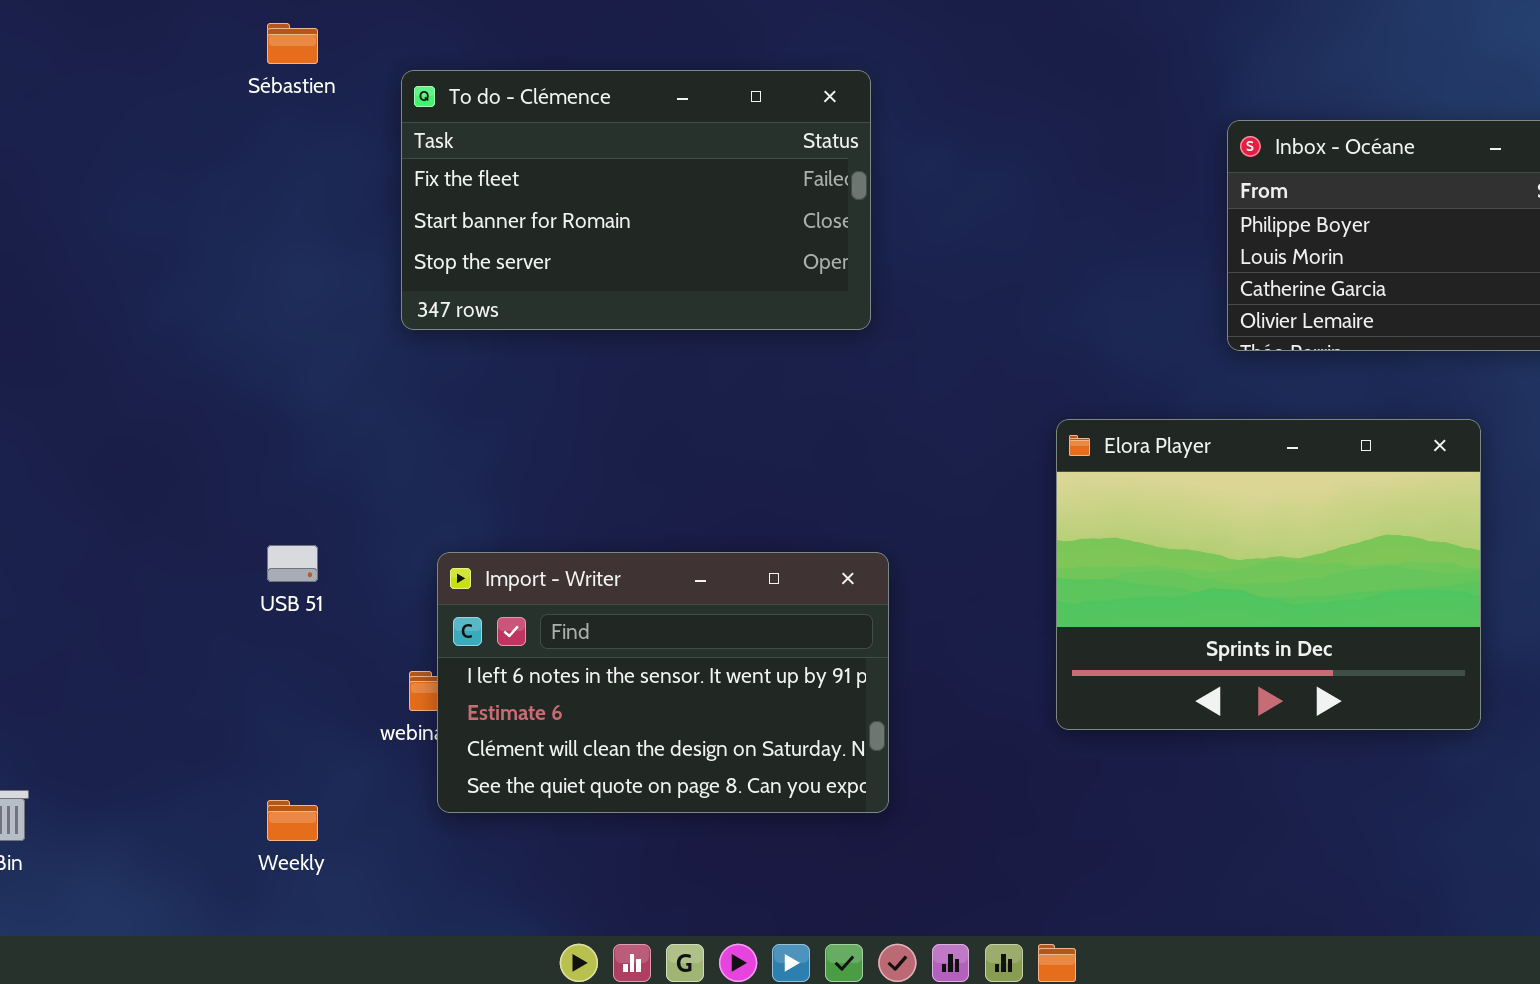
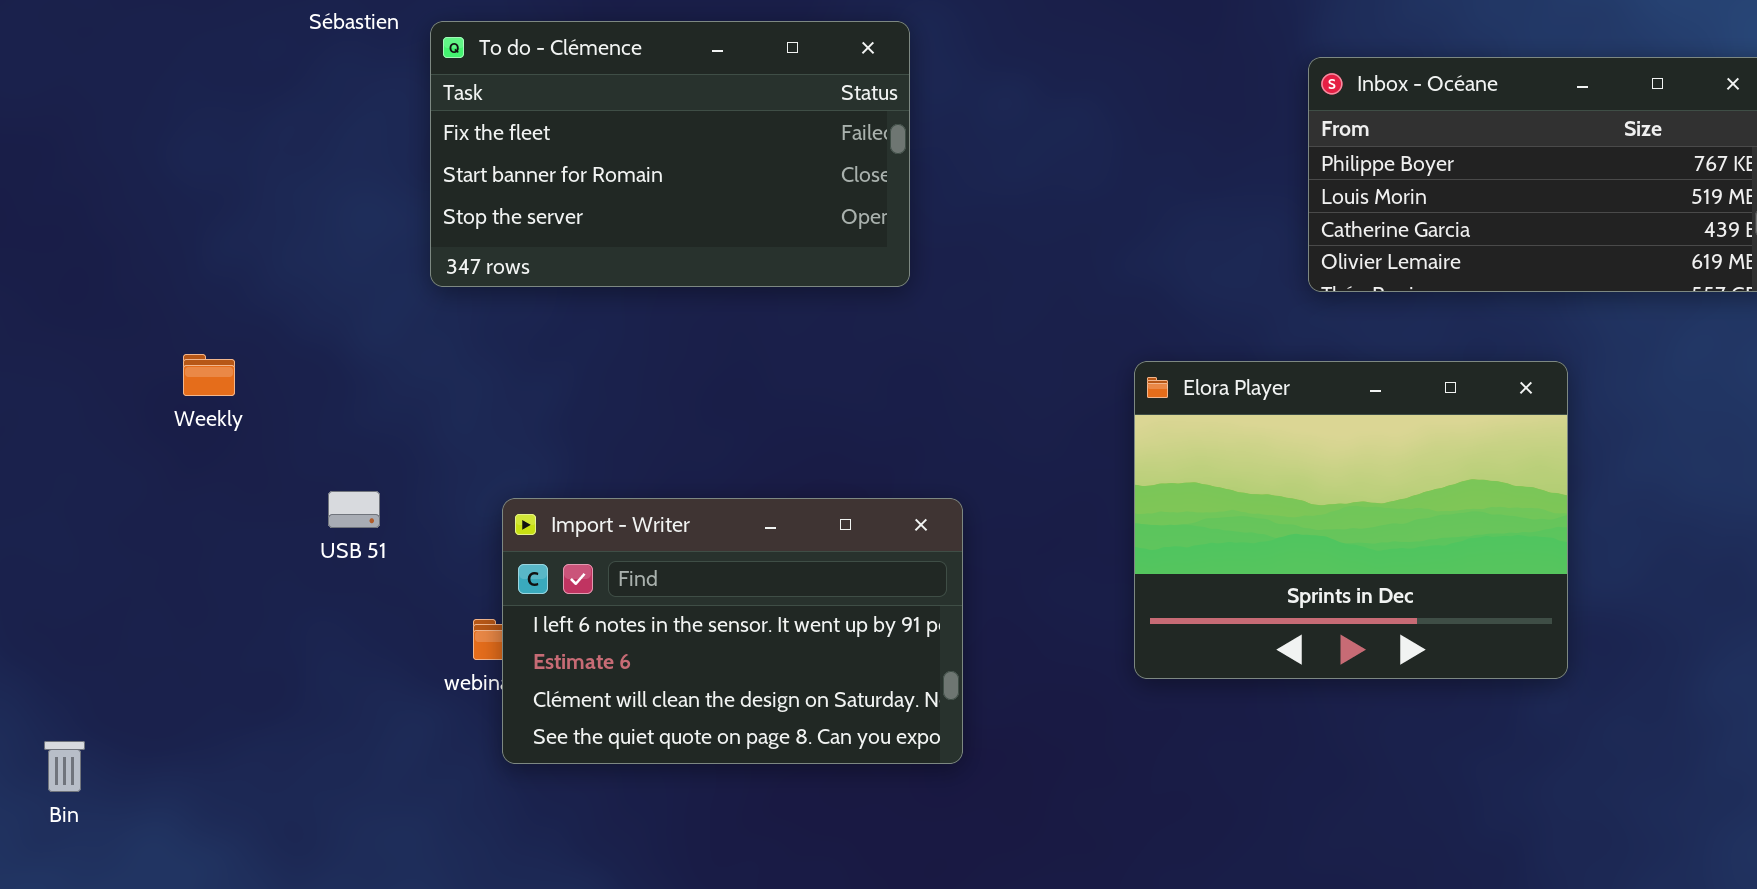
To do - Clémence: [401,70,871,330] -> [430,21,910,287], moved
Weekly: [267,800,318,841] -> [183,354,235,396], moved

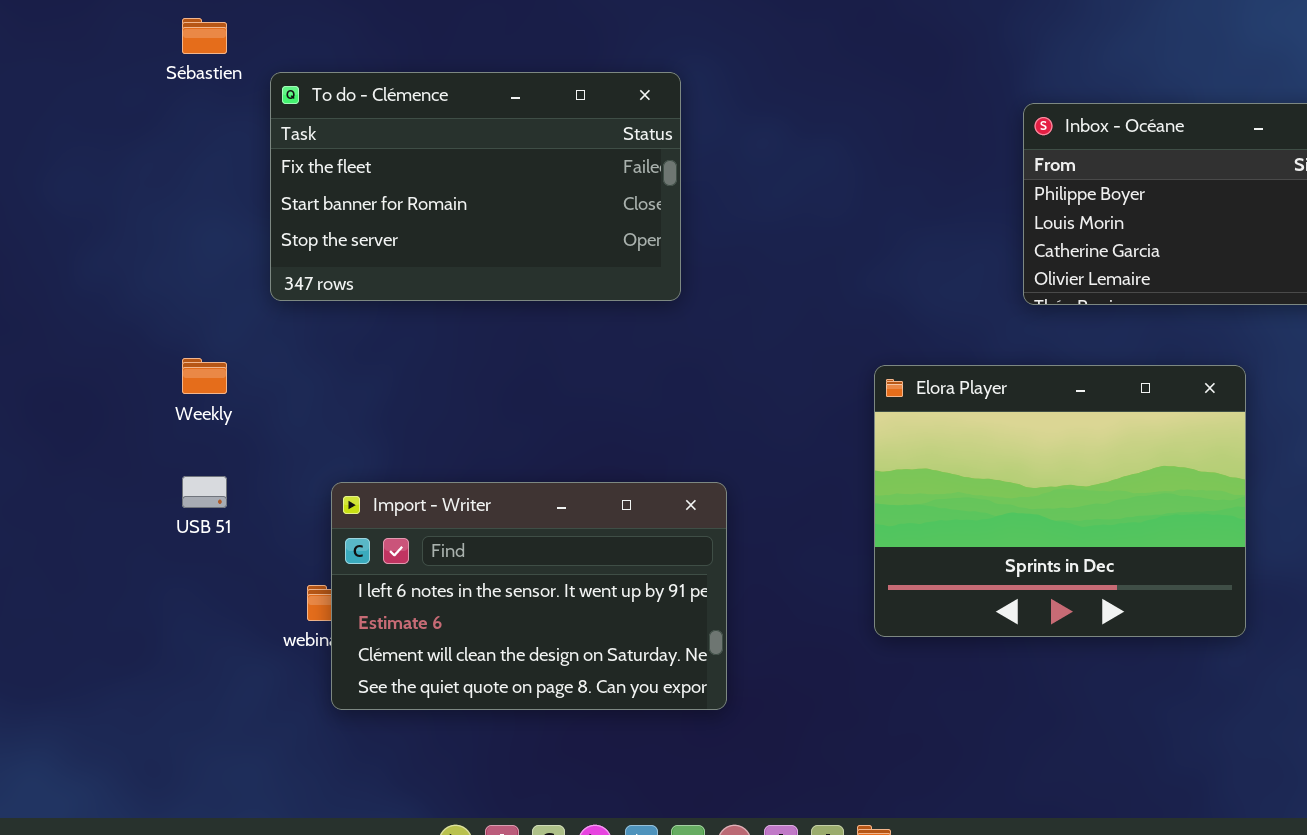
Weekly: [183,354,235,396] -> [182,358,227,394], moved

